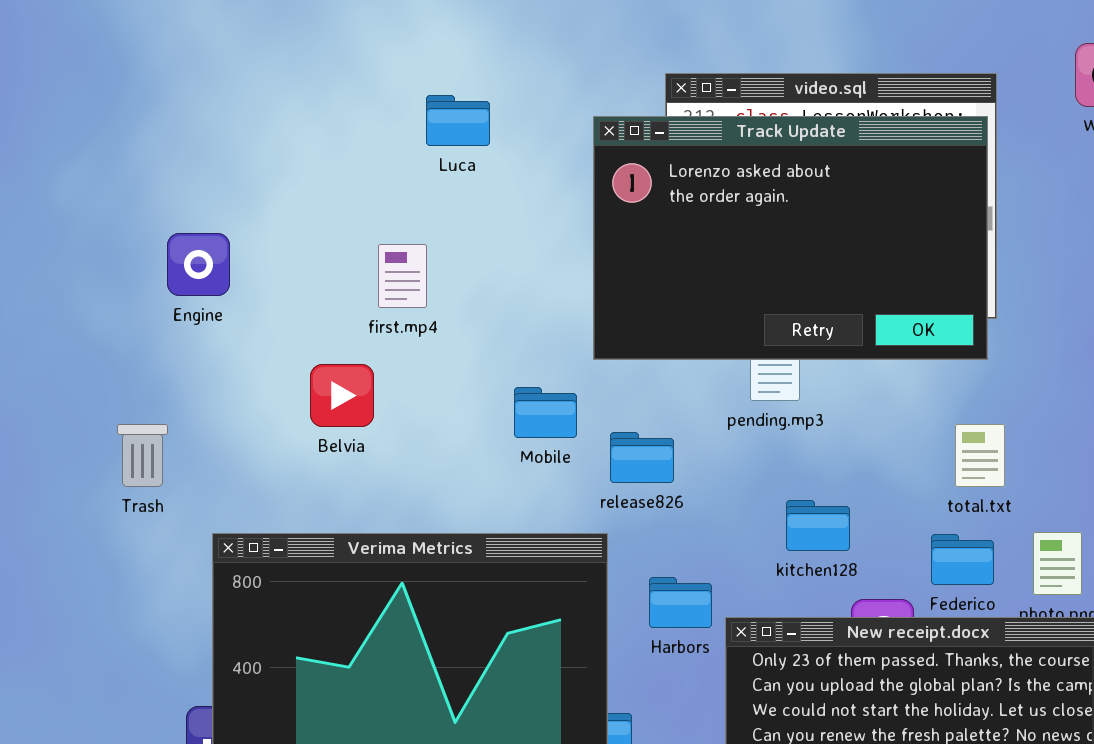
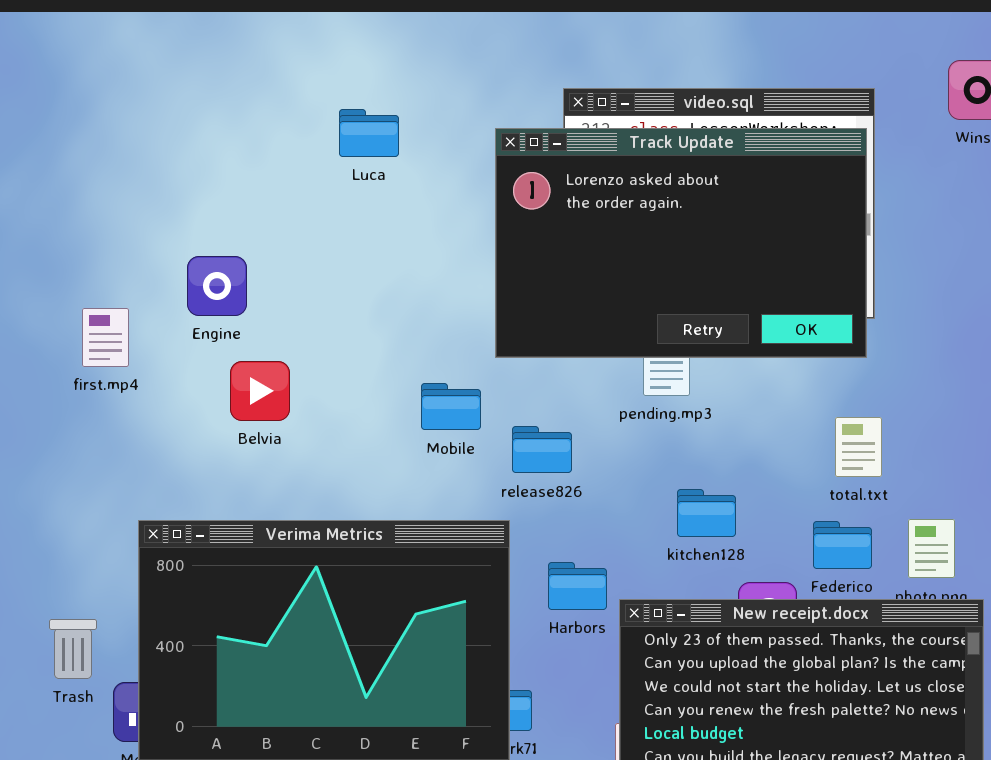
Engine: [167,233,230,296] -> [187,256,247,316], moved
first.mp4: [378,244,427,308] -> [82,308,129,367], moved
Trash: [117,424,168,487] -> [49,619,97,679], moved

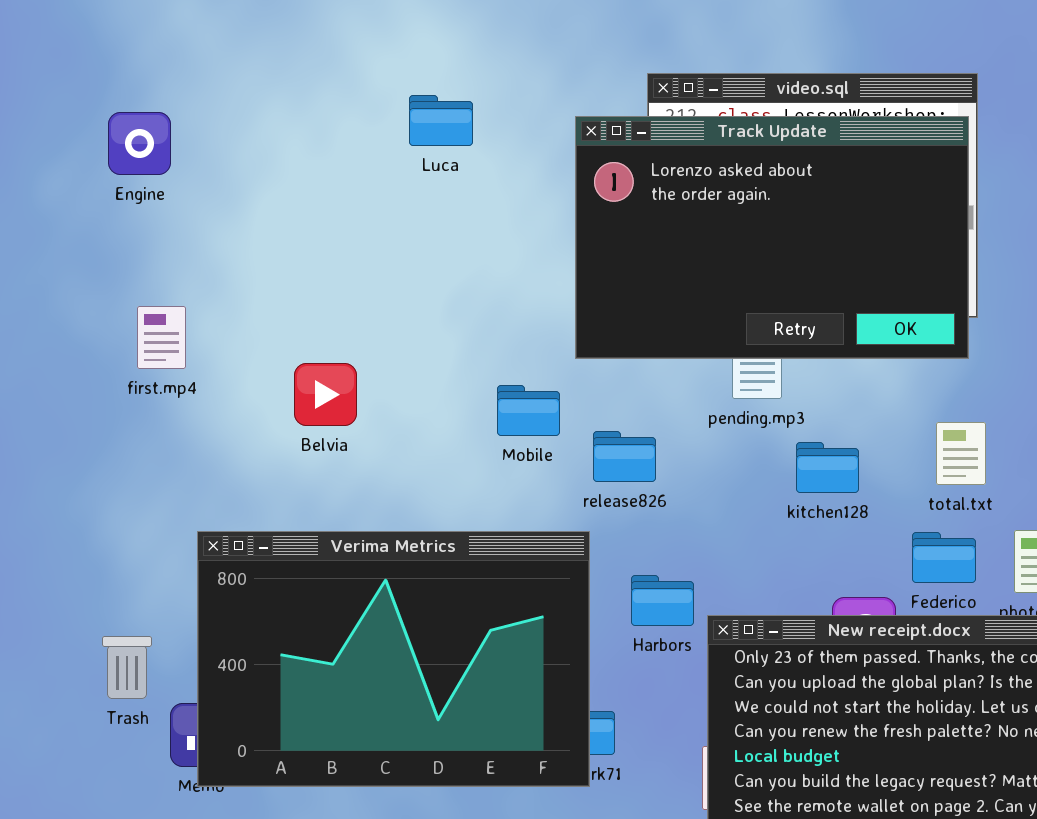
Engine: [187,256,247,316] -> [108,112,171,175], moved
kitchen128: [677,489,736,537] -> [796,442,859,493], moved

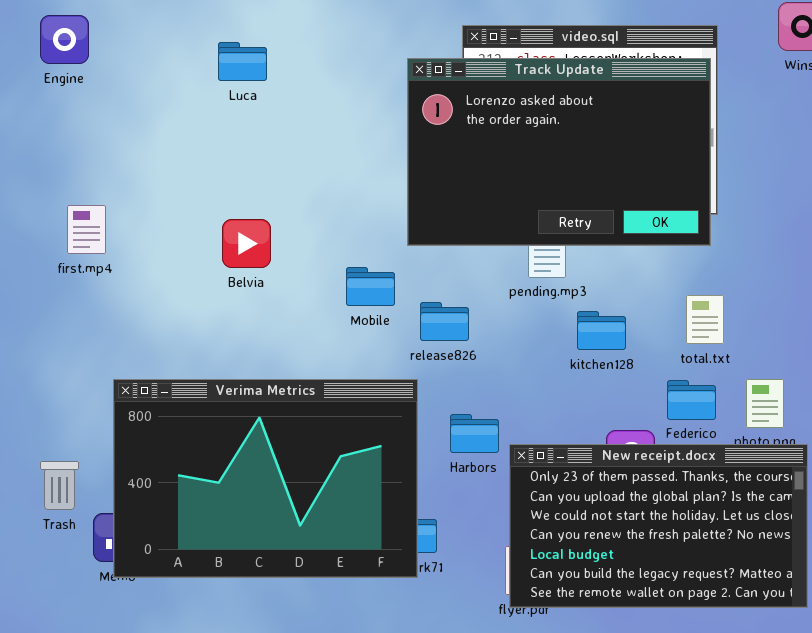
Luca: [409,95,473,146] -> [218,42,267,81], moved
Engine: [108,112,171,175] -> [40,15,89,64], moved
Belvia: [294,363,357,426] -> [222,219,271,268], moved

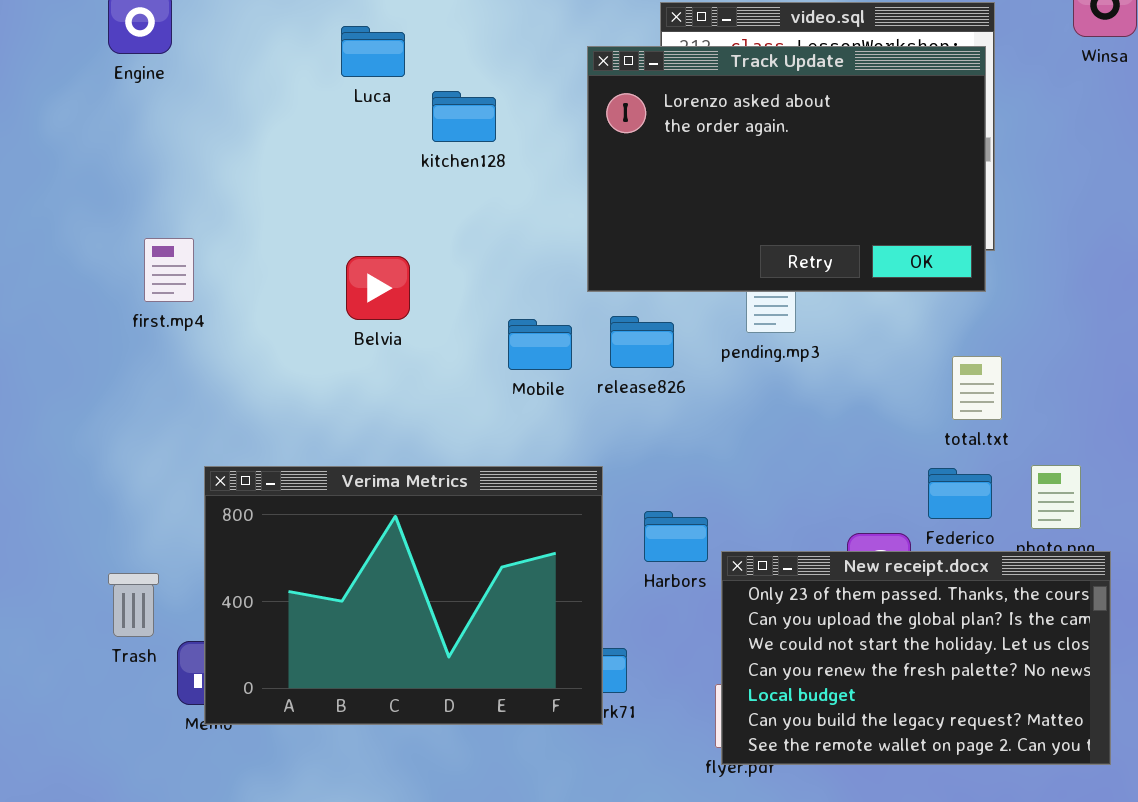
release826: [420,302,469,341] -> [610,316,674,368], moved
kitchen128: [577,311,626,350] -> [432,91,496,142], moved

